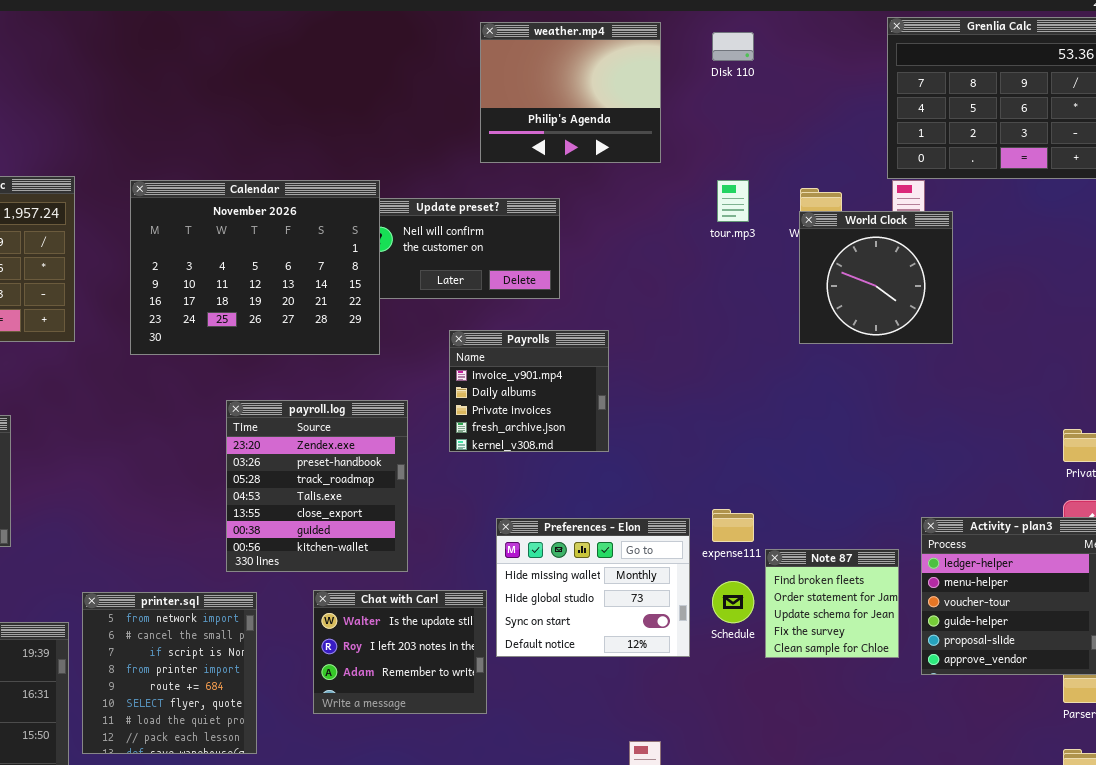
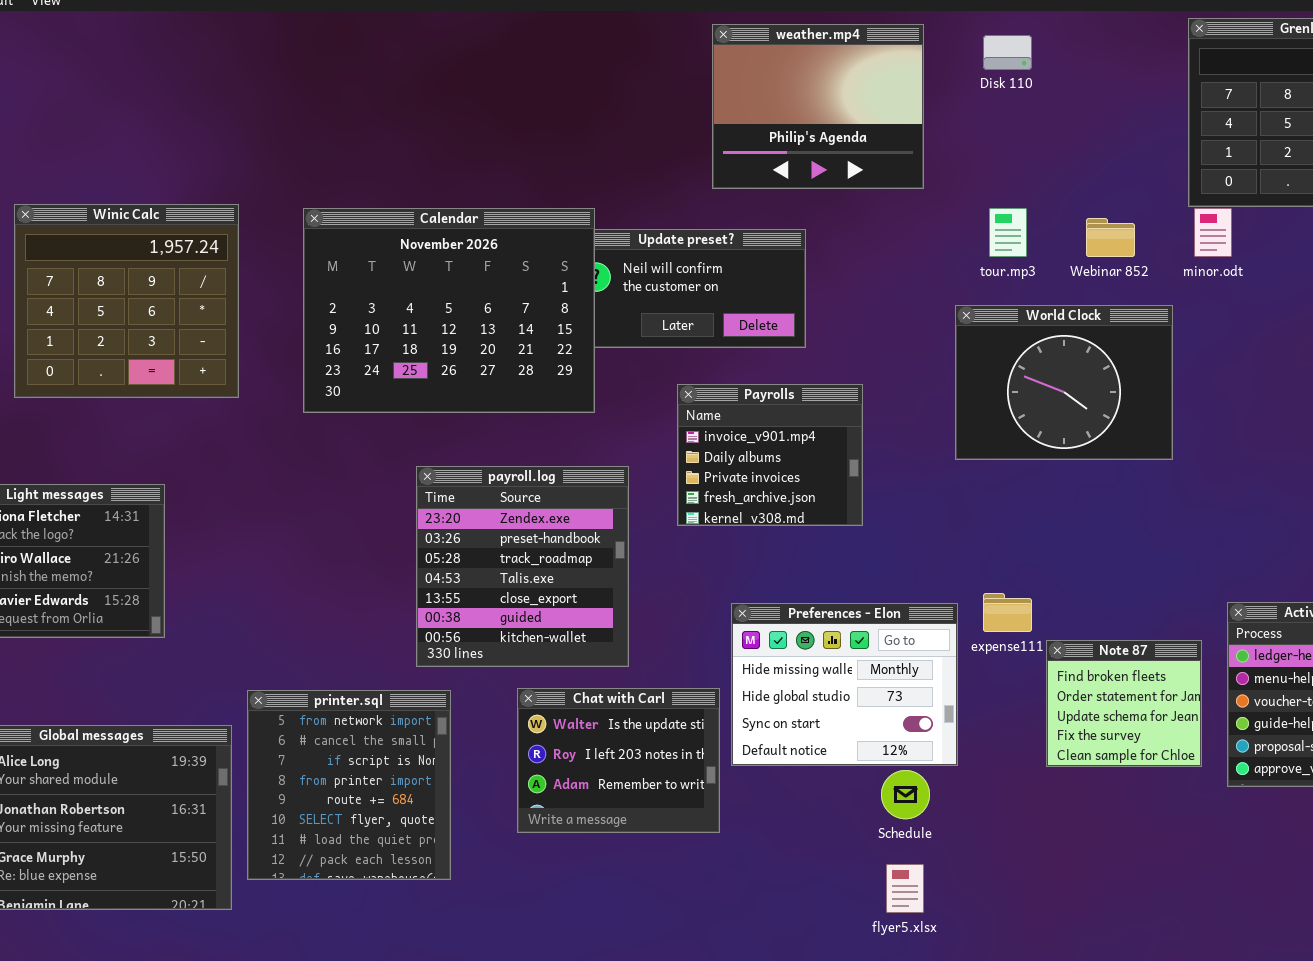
World Clock: [799,211,953,344] -> [955,305,1173,460], moved, resized
Schedule: [712,581,754,623] -> [881,770,930,819], moved

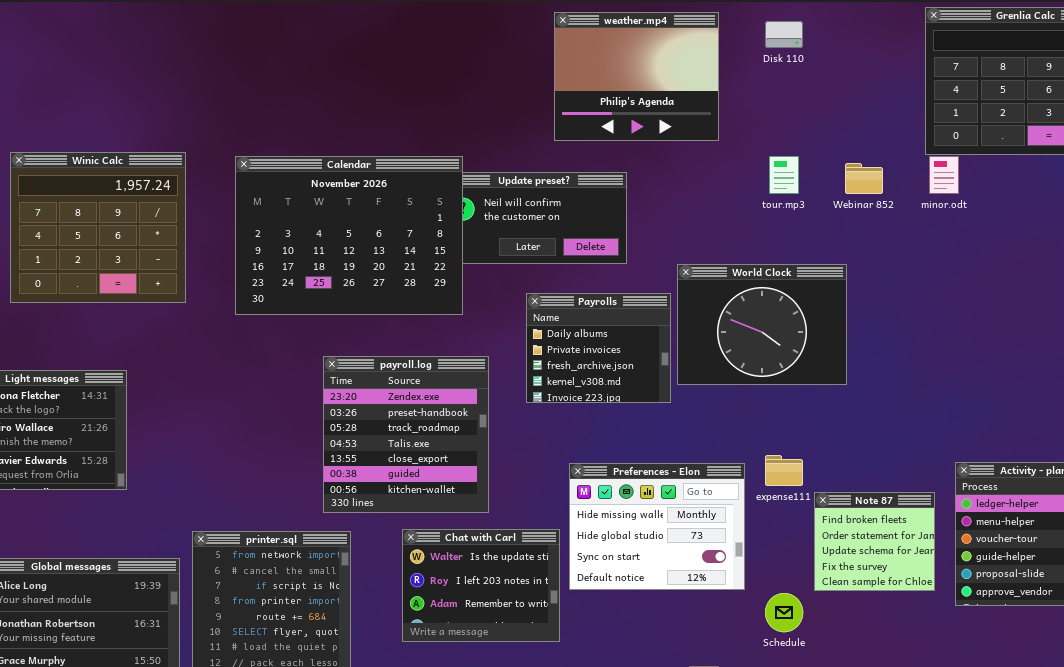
World Clock: [955,305,1173,460] -> [677,264,847,385], moved
Payrolls: [677,384,863,526] -> [526,293,671,403], scrolled down 1 row
Schedule: [881,770,930,819] -> [765,593,803,632], moved

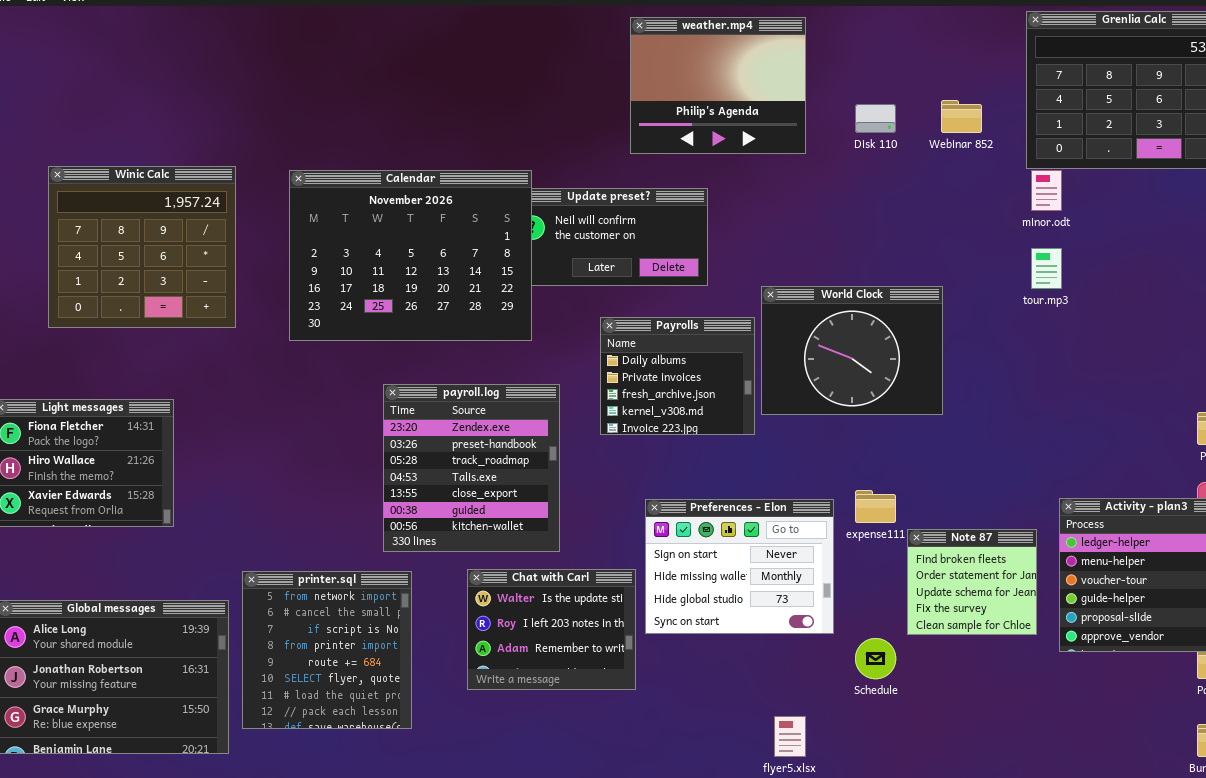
Disk 110: [765,21,803,48] -> [855,104,896,133], moved
tour.mp3: [769,156,799,194] -> [1031,248,1062,289], moved
Webinar 852: [845,163,883,194] -> [941,100,982,133], moved
Preferences - Elon: [569,463,745,590] -> [645,499,834,634], scrolled up 1 row

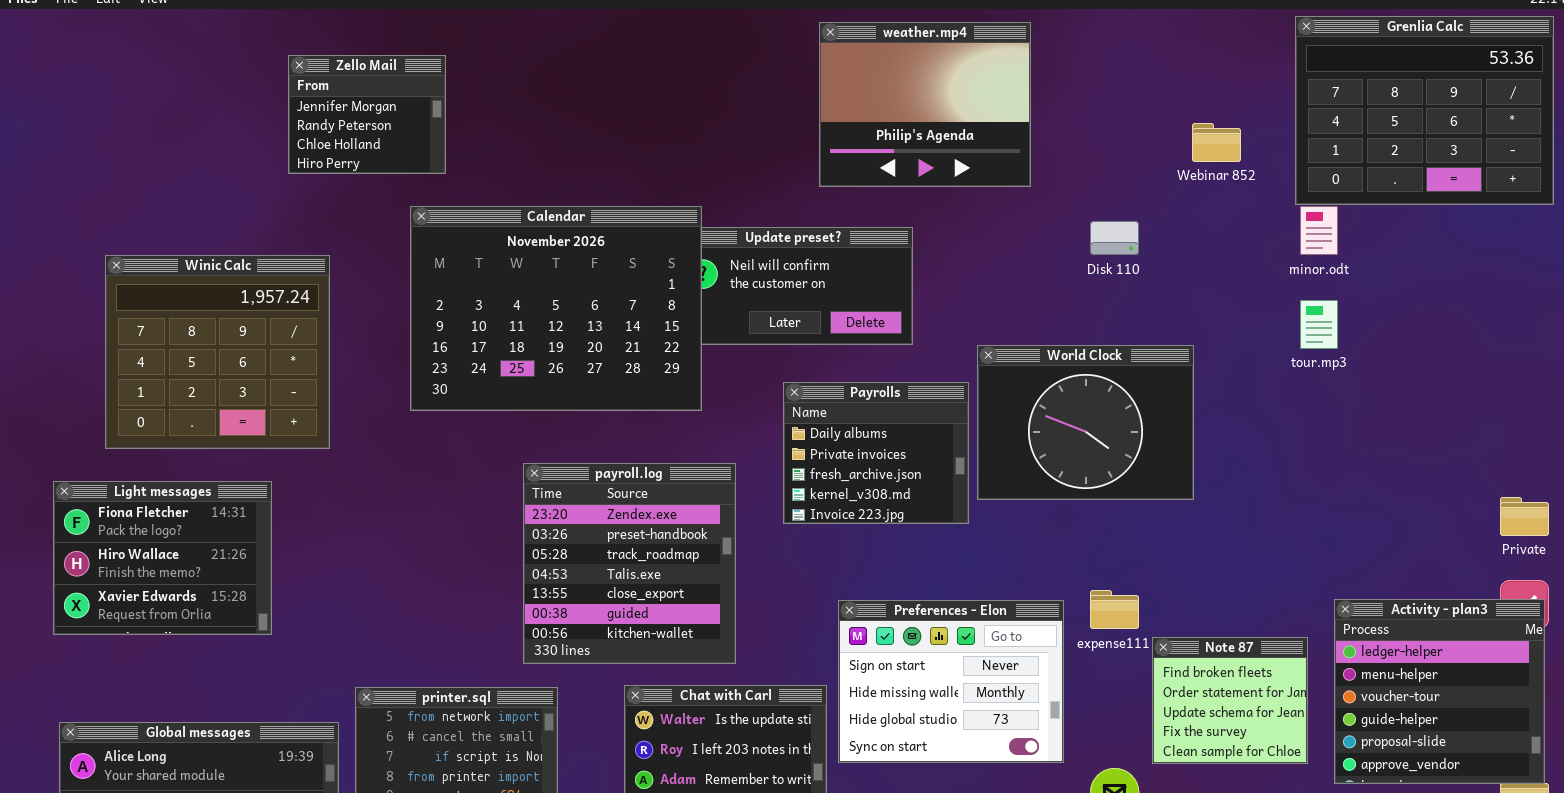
Zello Mail: none -> [288,55,446,174], opened
Disk 110: [855,104,896,133] -> [1090,221,1139,255], moved
Winic Calc: [48,166,236,328] -> [105,255,330,449], moved

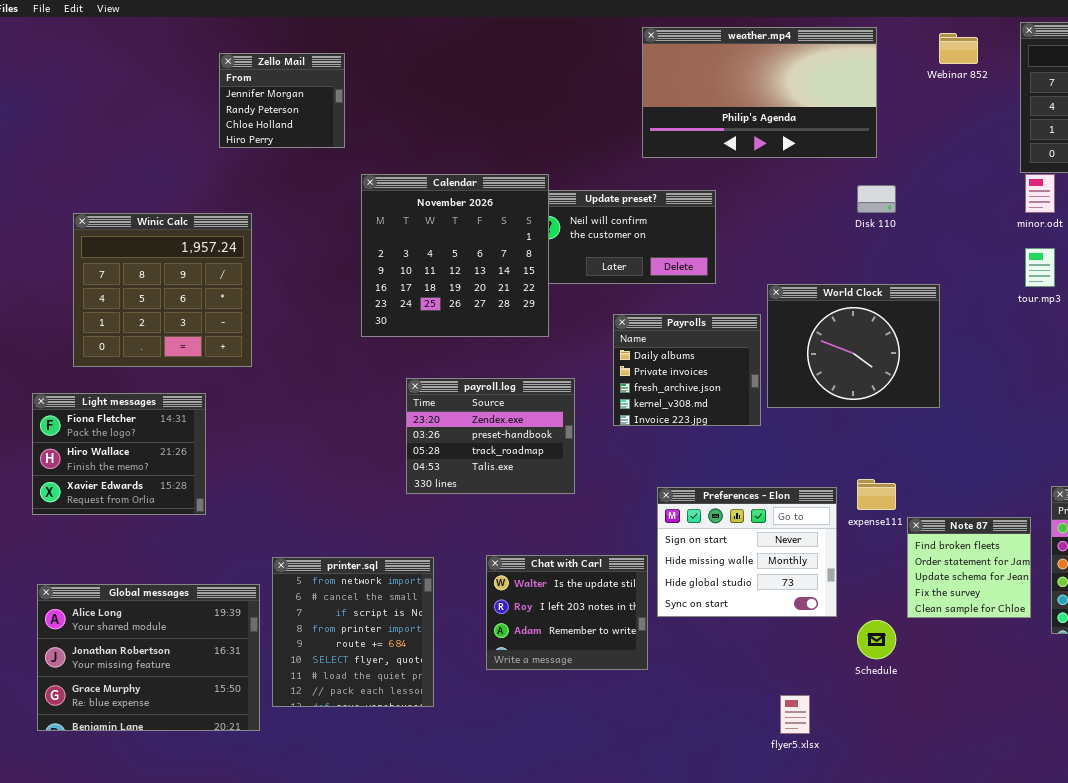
weather.mp4: [819,22,1031,187] -> [642,27,877,158], resized
Webinar 852: [1192,123,1241,162] -> [939,33,978,64], moved
Calendar: [410,206,702,411] -> [361,174,549,337], resized
payroll.log: [523,463,736,664] -> [406,378,575,494], resized

